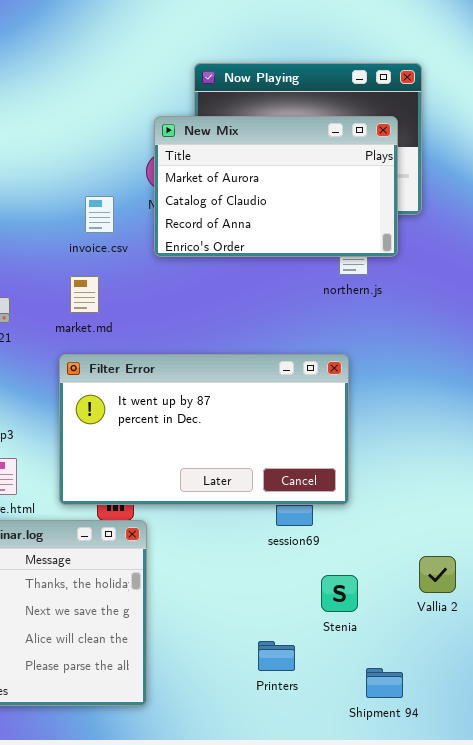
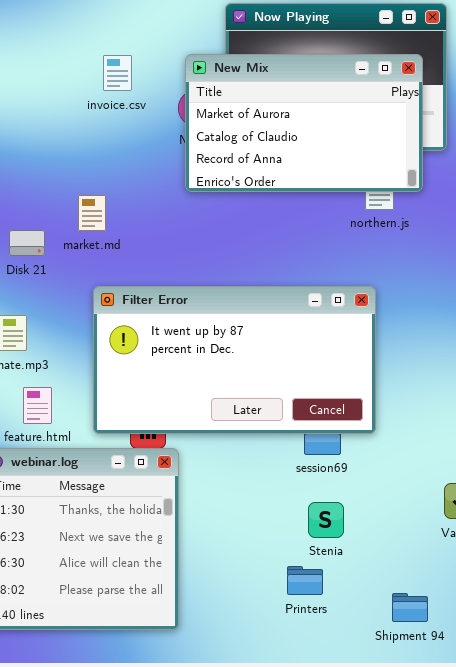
invoice.csv: [85,196,114,233] -> [103,55,132,91], moved
market.md: [70,276,99,313] -> [78,195,106,231], moved
Stenia: [321,575,358,612] -> [308,502,344,538], moved

